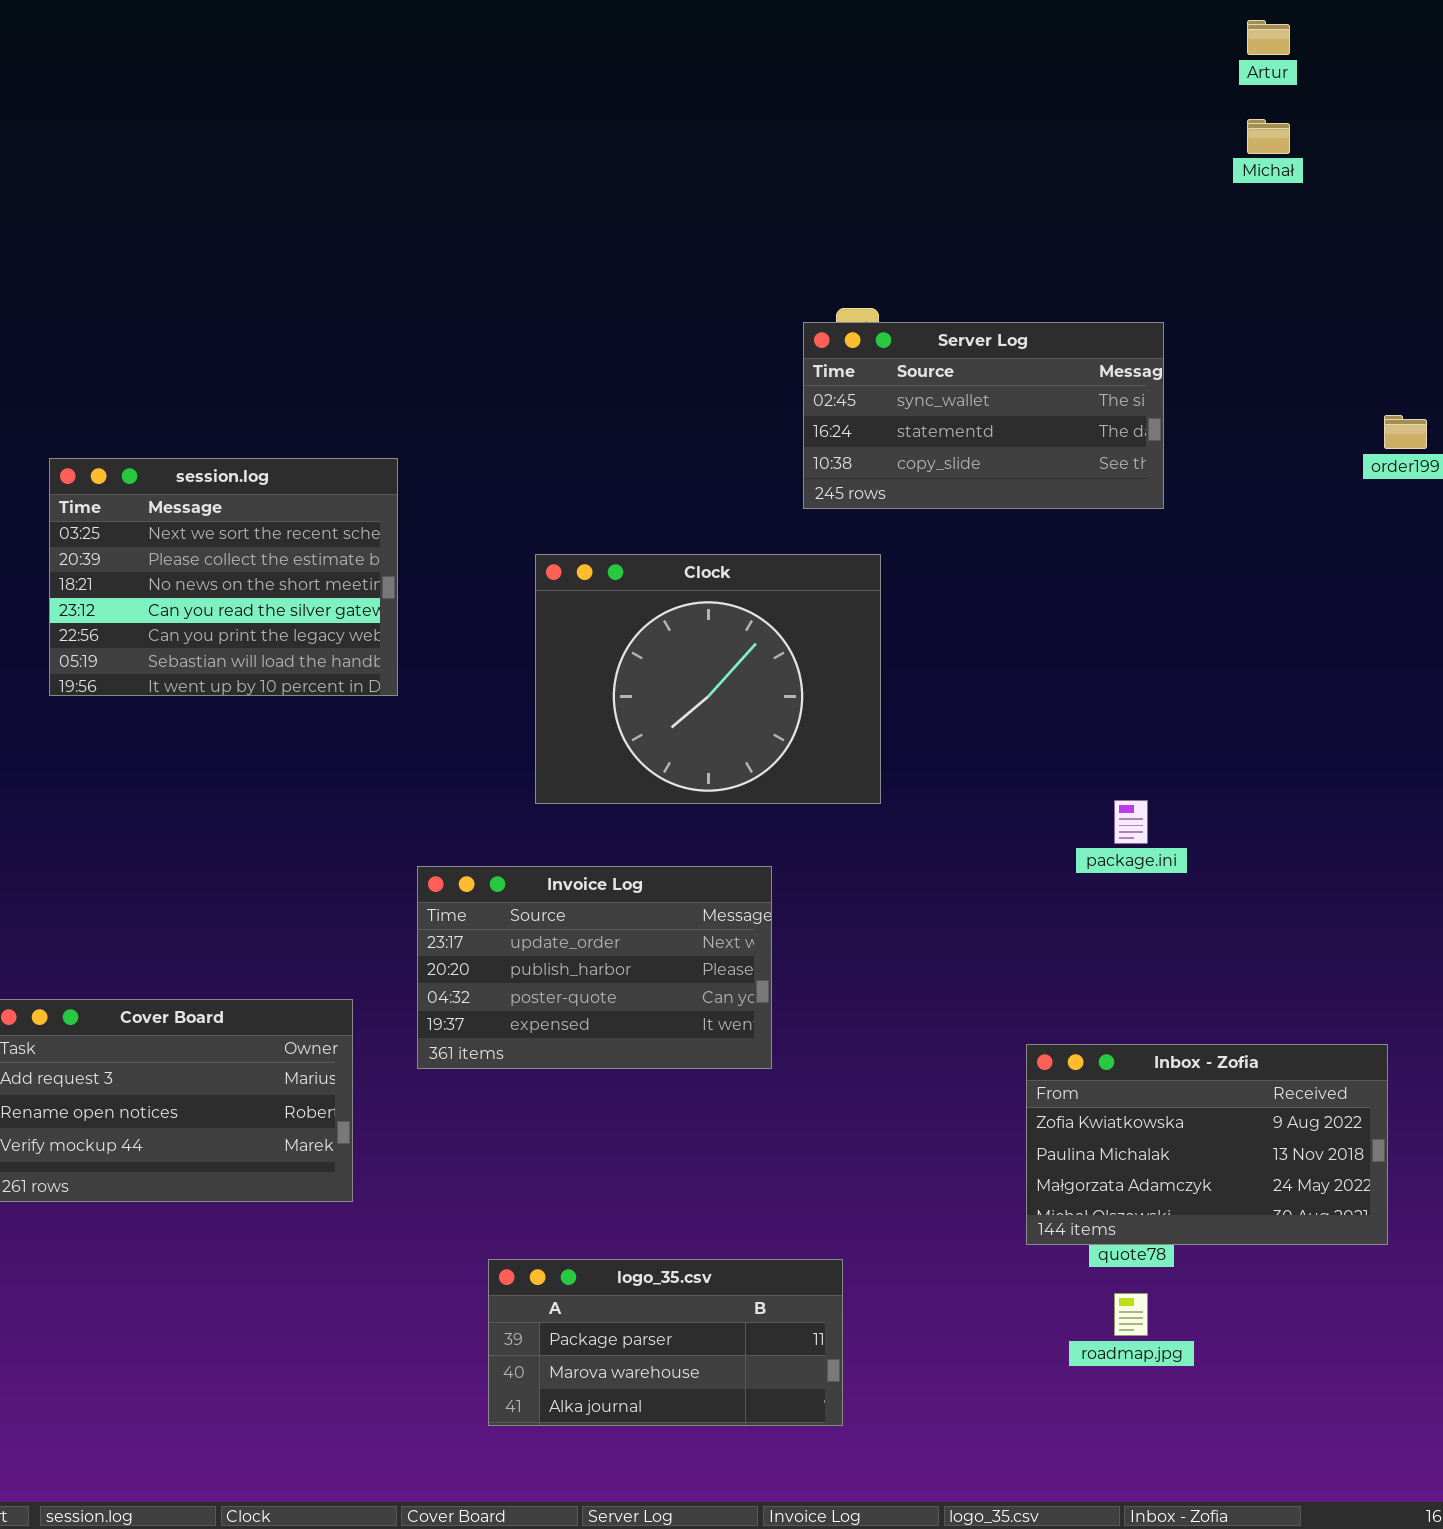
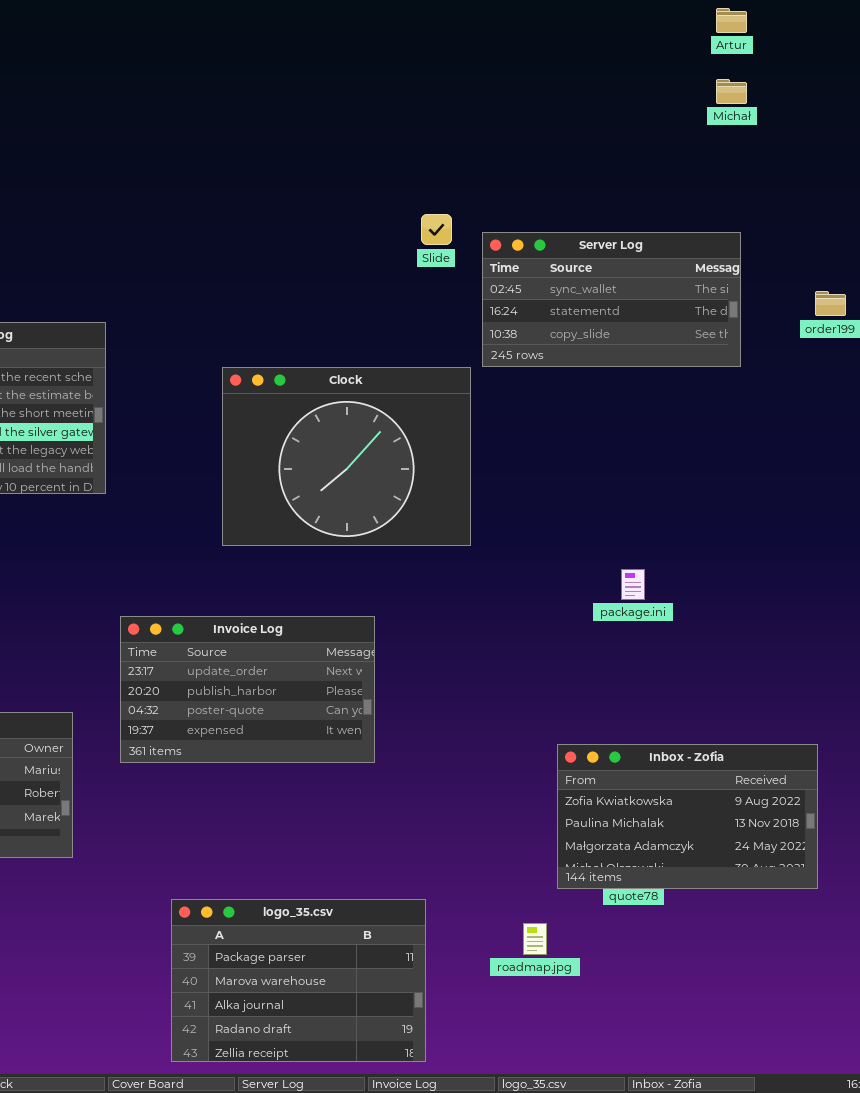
Server Log: [803,322,1164,509] -> [482,232,741,367], moved
Clock: [535,554,881,804] -> [222,367,471,546], moved
logo_35.csv: [488,1259,843,1426] -> [171,899,426,1062], resized
roadmap.jpg: [1114,1293,1148,1336] -> [523,923,547,955], moved

